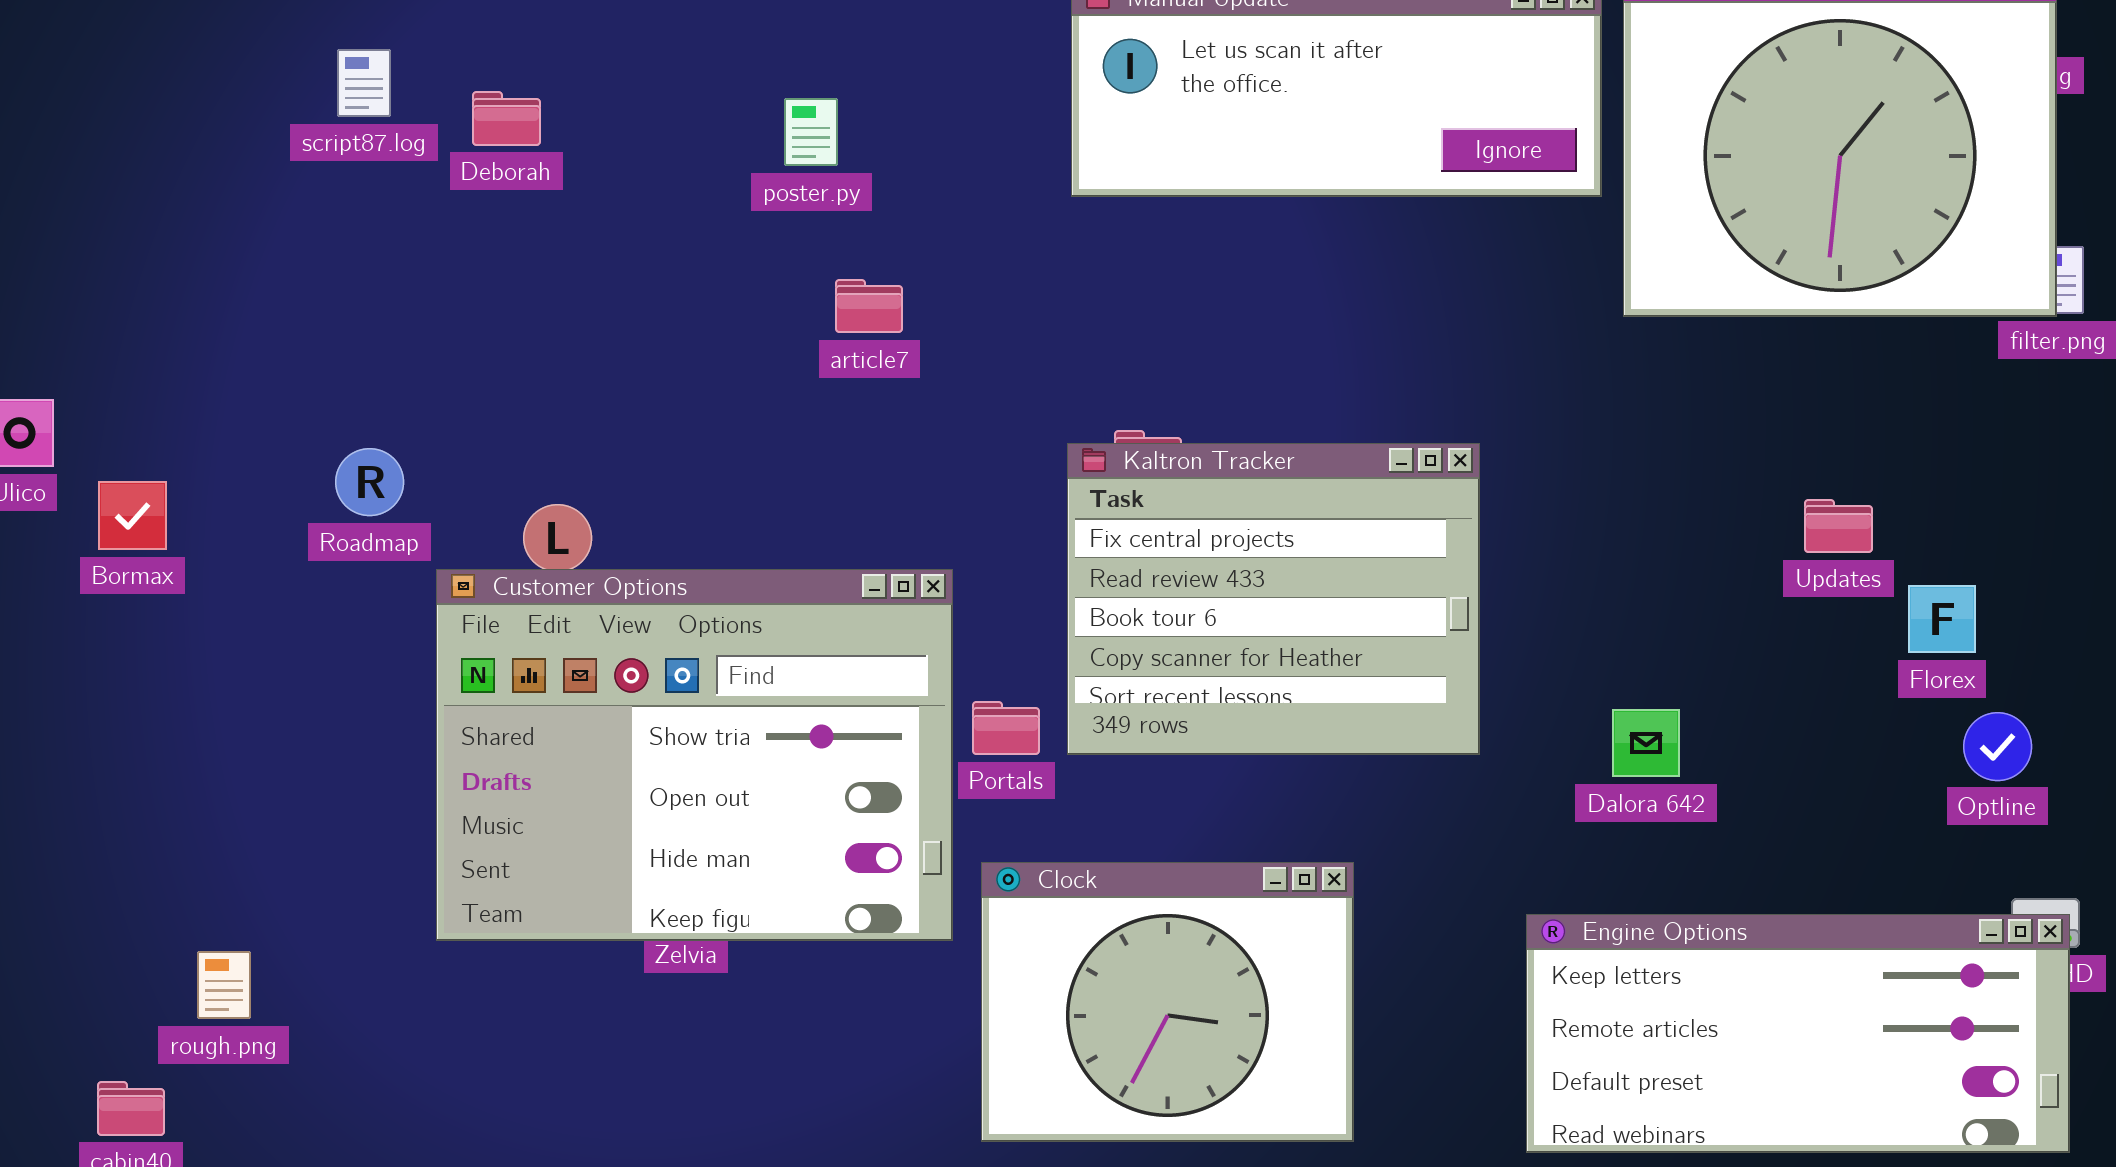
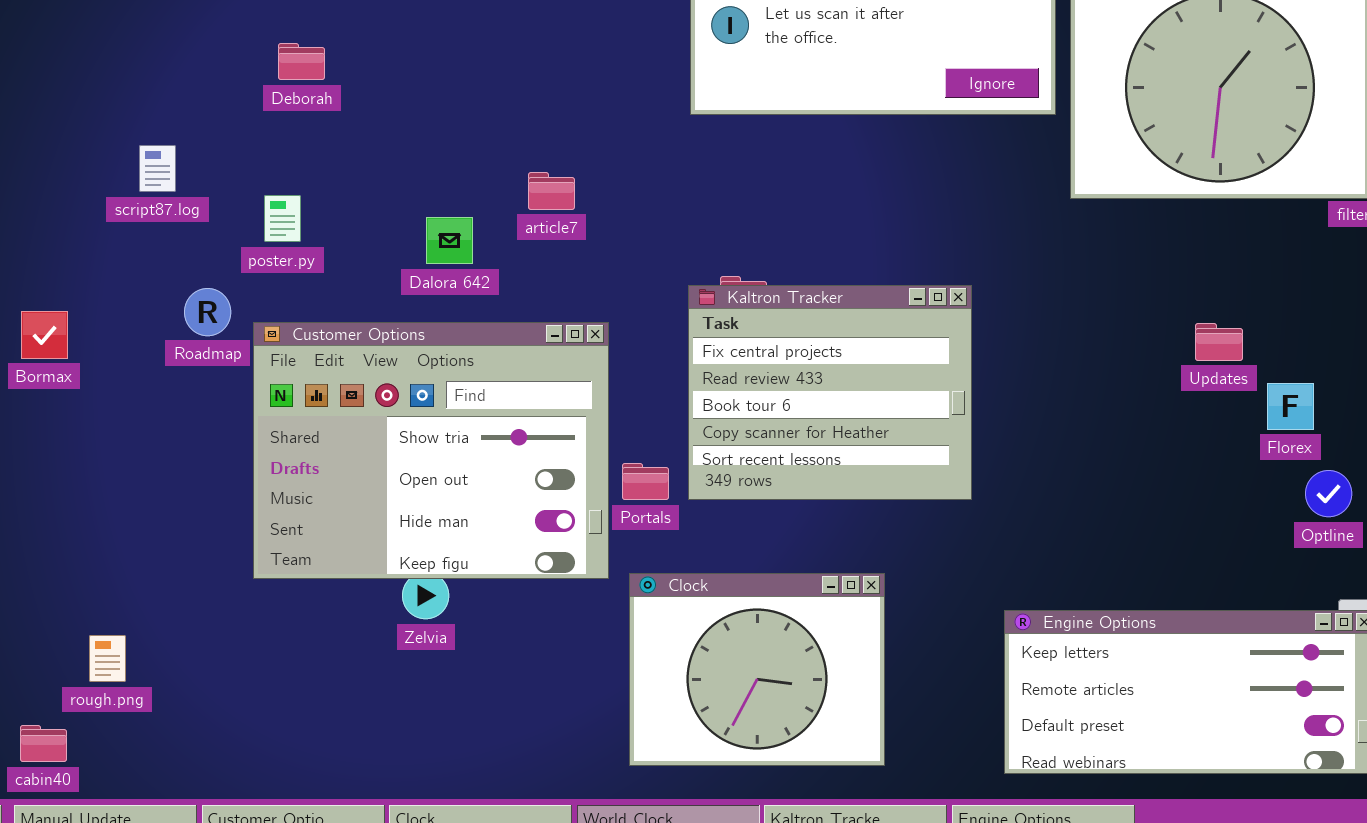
script87.log: [337,49,391,117] -> [139,145,176,192], moved
poster.py: [784,98,838,166] -> [264,195,301,242], moved
Customer Options: [436,569,953,941] -> [253,322,609,579], moved
Dalora 642: [1612,709,1680,777] -> [426,217,473,264], moved

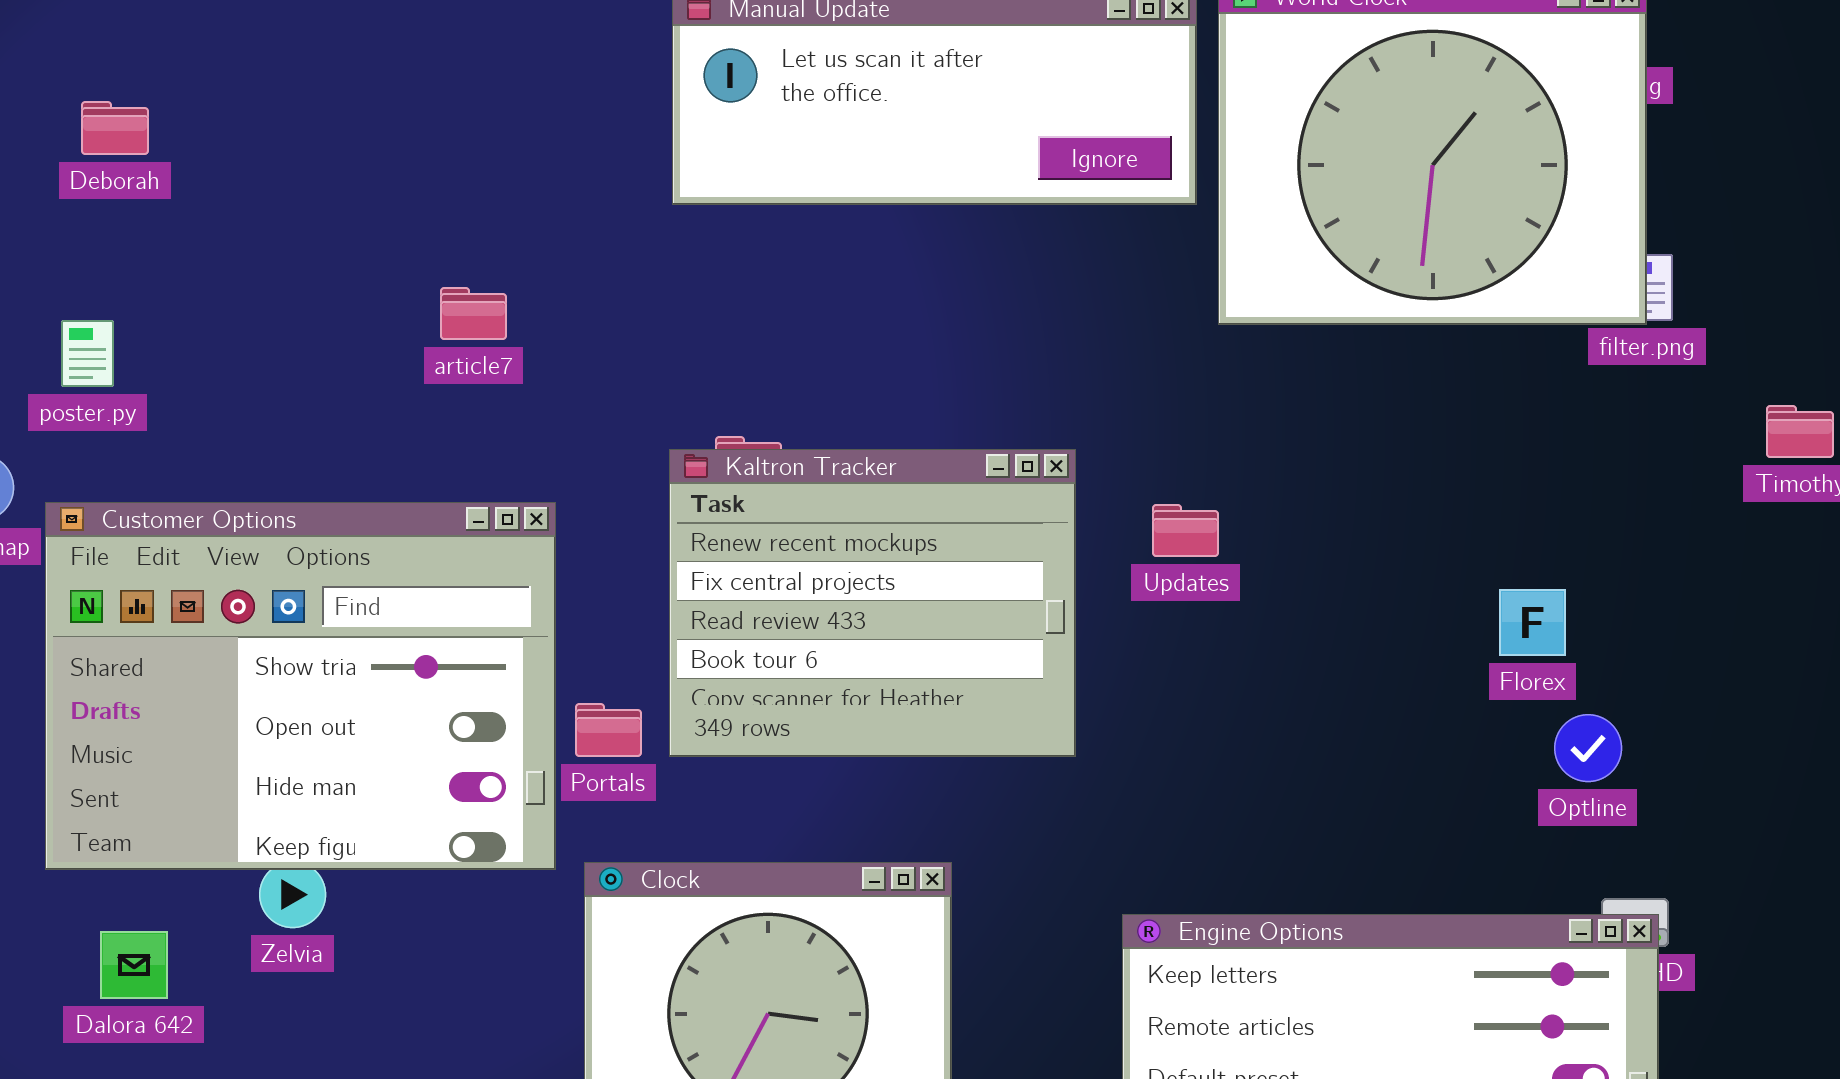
Dalora 642: [426,217,473,264] -> [100,931,168,999], moved
Kaltron Tracker: [688,285,972,500] -> [669,449,1076,757], scrolled up 1 row
Updates: [1195,323,1243,361] -> [1152,504,1219,557], moved

